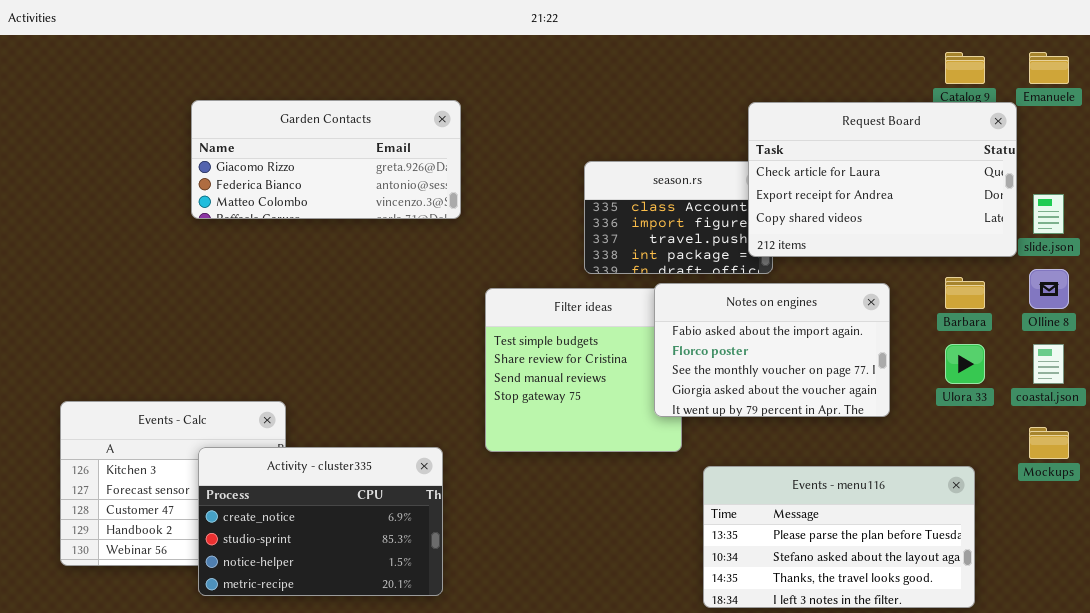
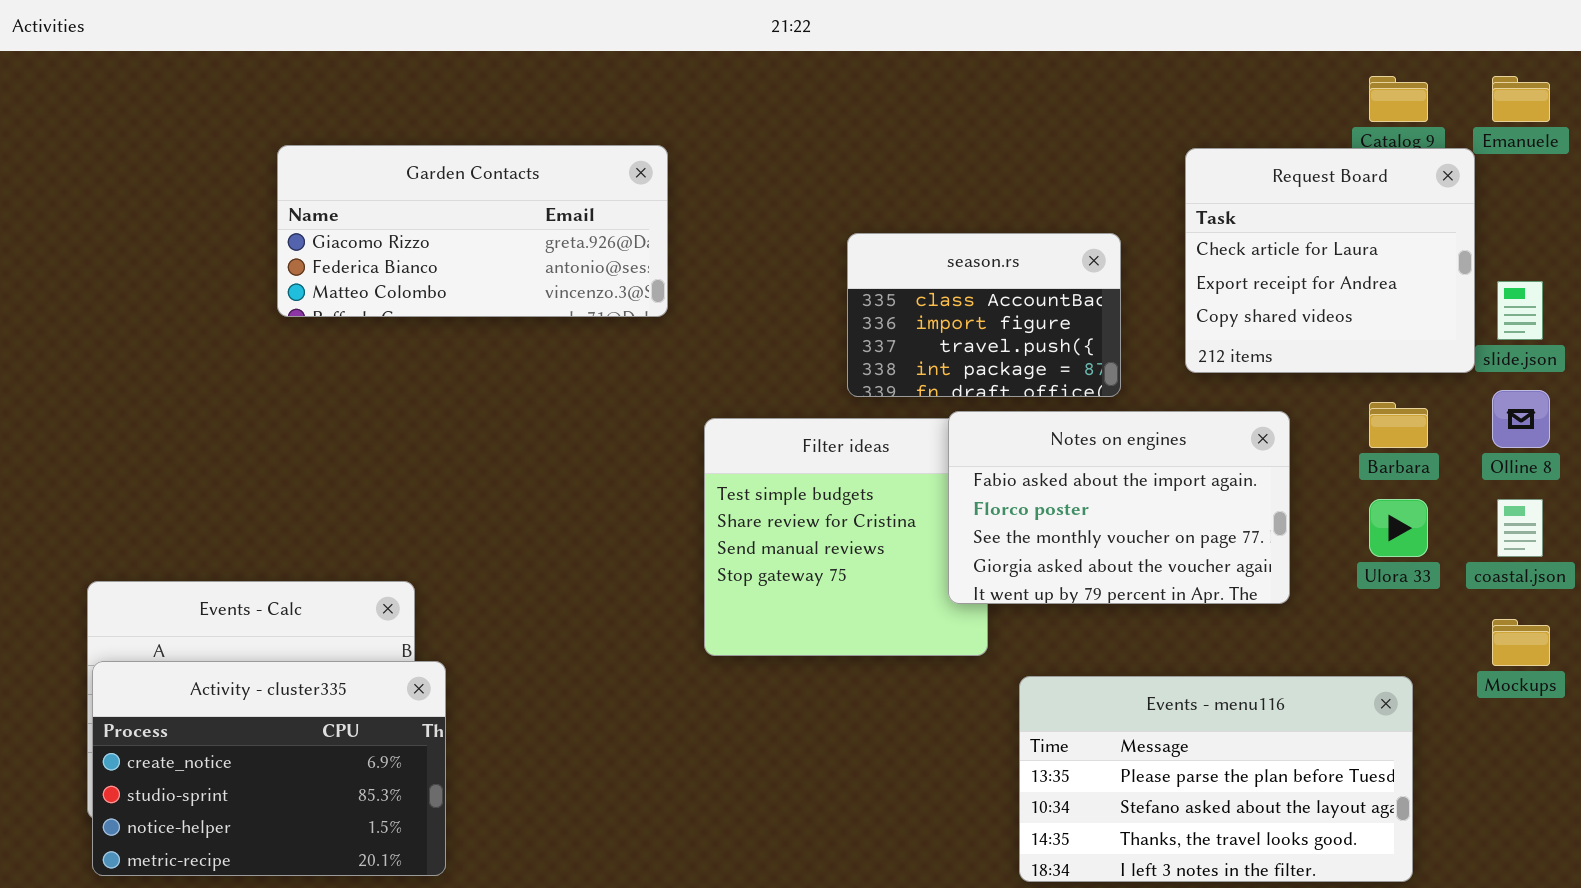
Request Board: [748,102,1017,257] -> [1185,148,1475,373], resized
Activity - cluster335: [198,447,443,596] -> [92,661,446,876], moved

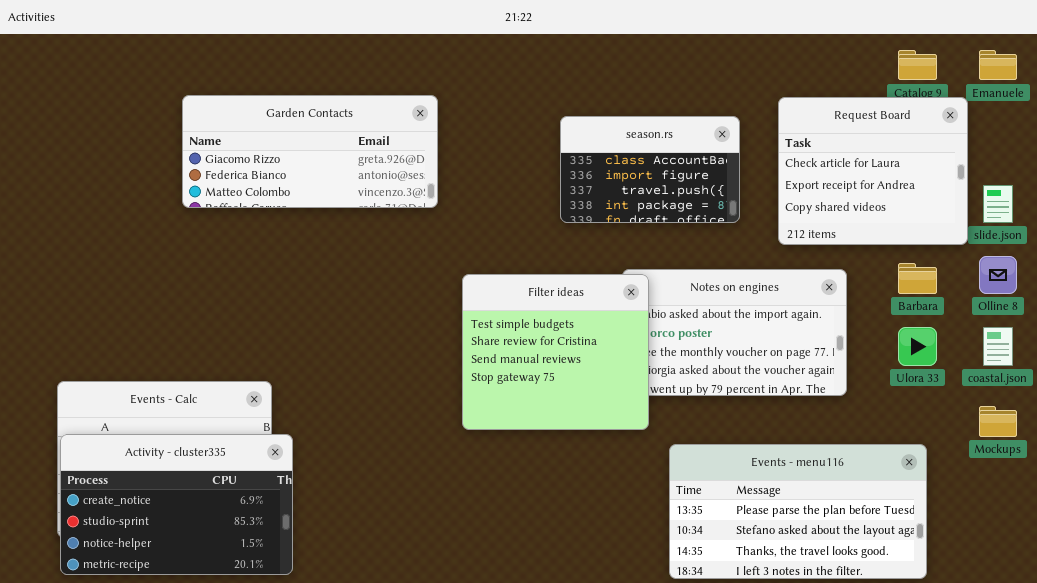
season.rs: [847,233,1121,397] -> [560,116,740,223], moved
Filter ideas: [704,418,988,656] -> [462,274,649,430], raised

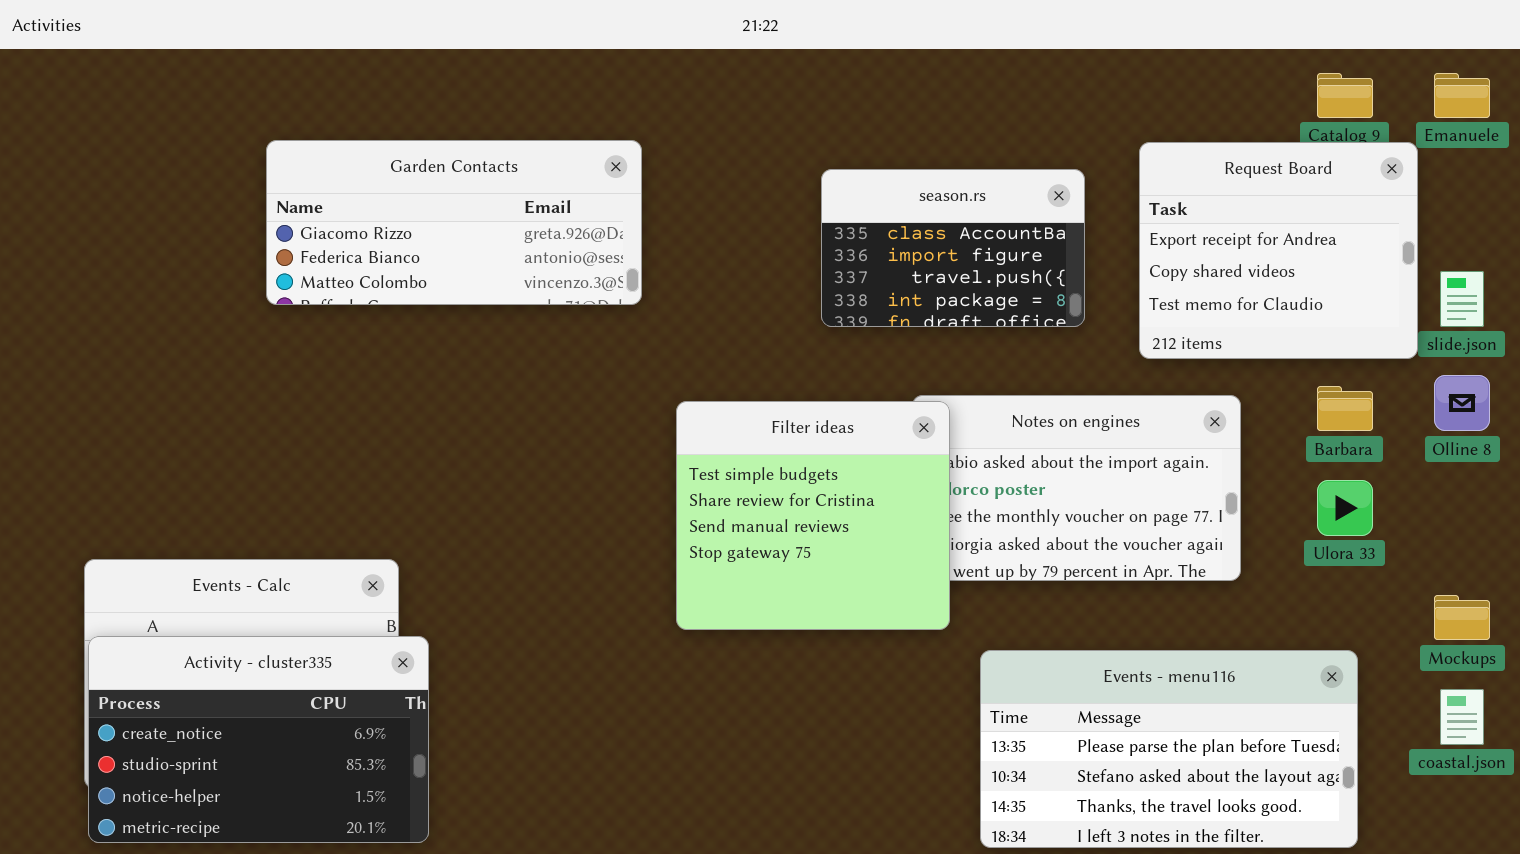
Request Board: [778,97,968,245] -> [1139,142,1418,359], scrolled down 1 row
coastal.json: [983,327,1013,366] -> [1440,689,1484,745], moved

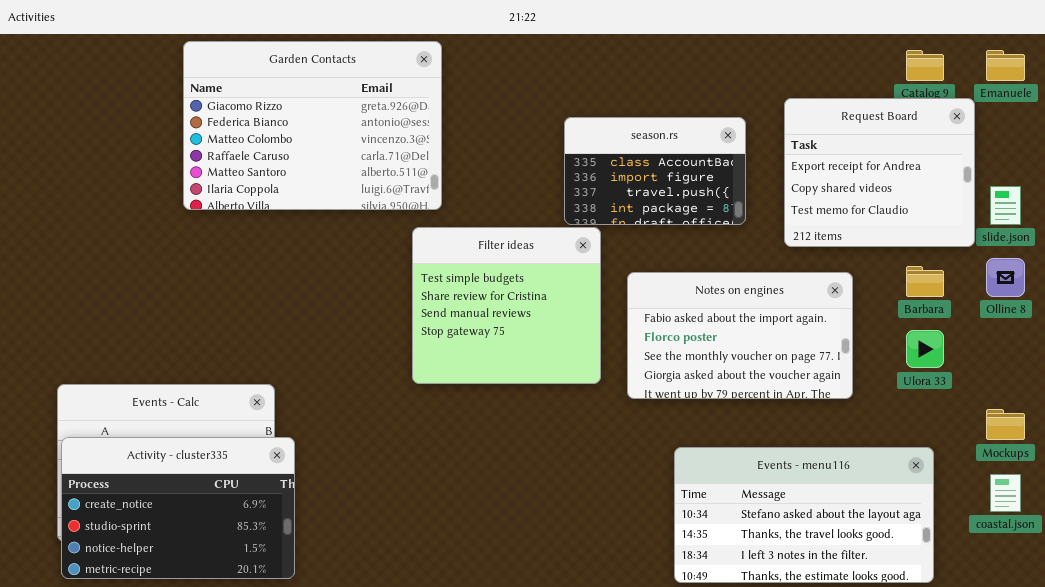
Garden Contacts: [266,140,642,305] -> [183,41,442,210], resized
Filter ideas: [676,401,950,630] -> [412,227,601,384], moved
Events - menu116: [980,650,1358,848] -> [674,447,934,583], scrolled down 1 row

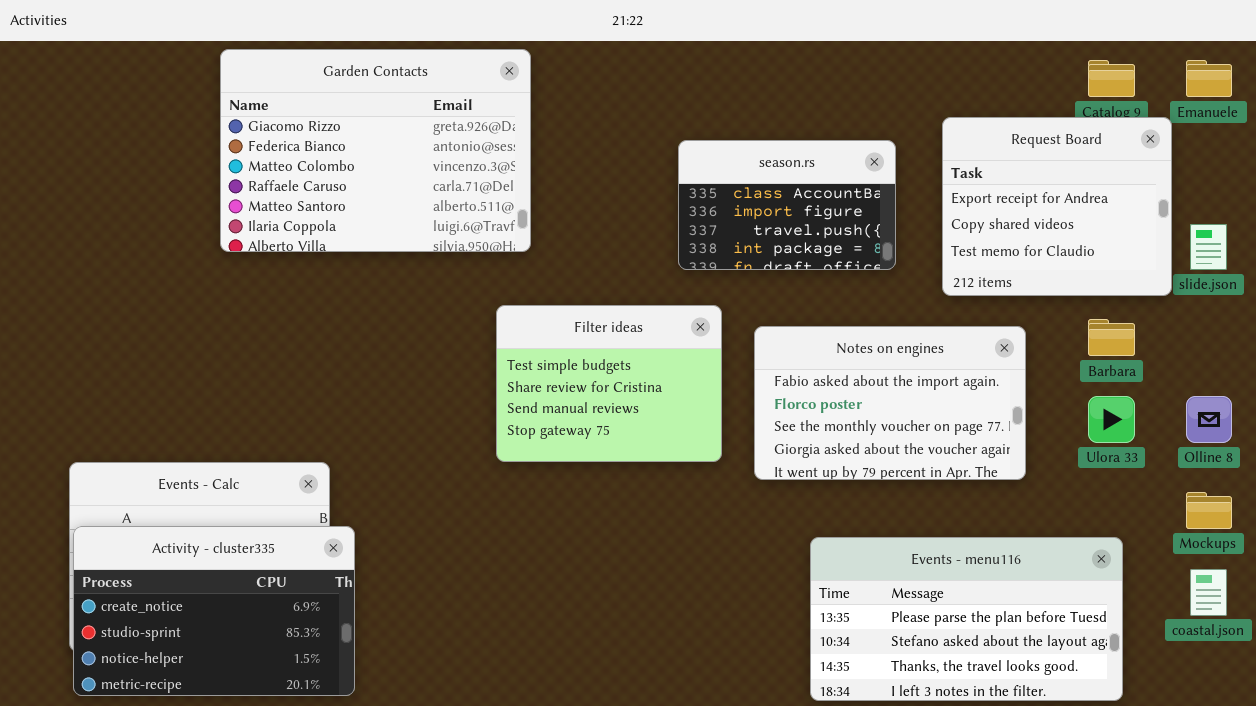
Filter ideas: [412,227,601,384] -> [496,305,722,462], resized
Olline 8: [986,258,1025,297] -> [1186,396,1232,443], moved
Events - menu116: [674,447,934,583] -> [810,537,1123,701], scrolled up 1 row

